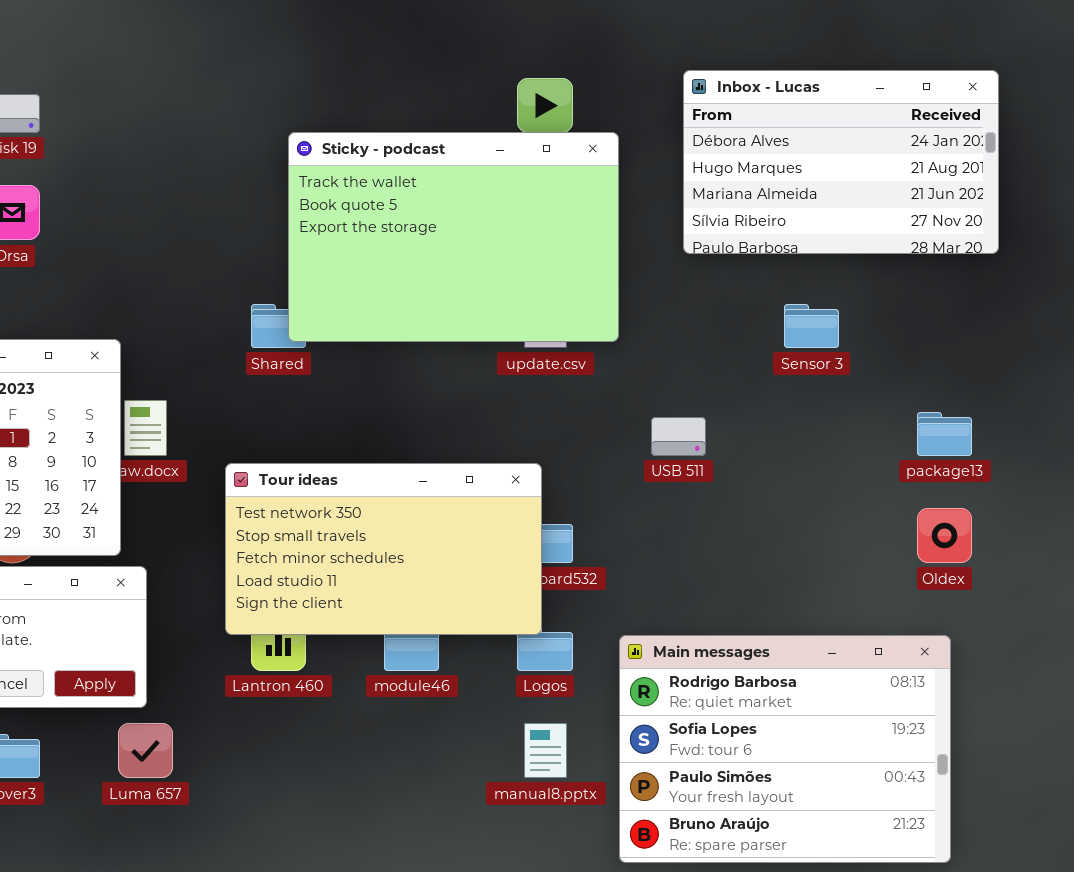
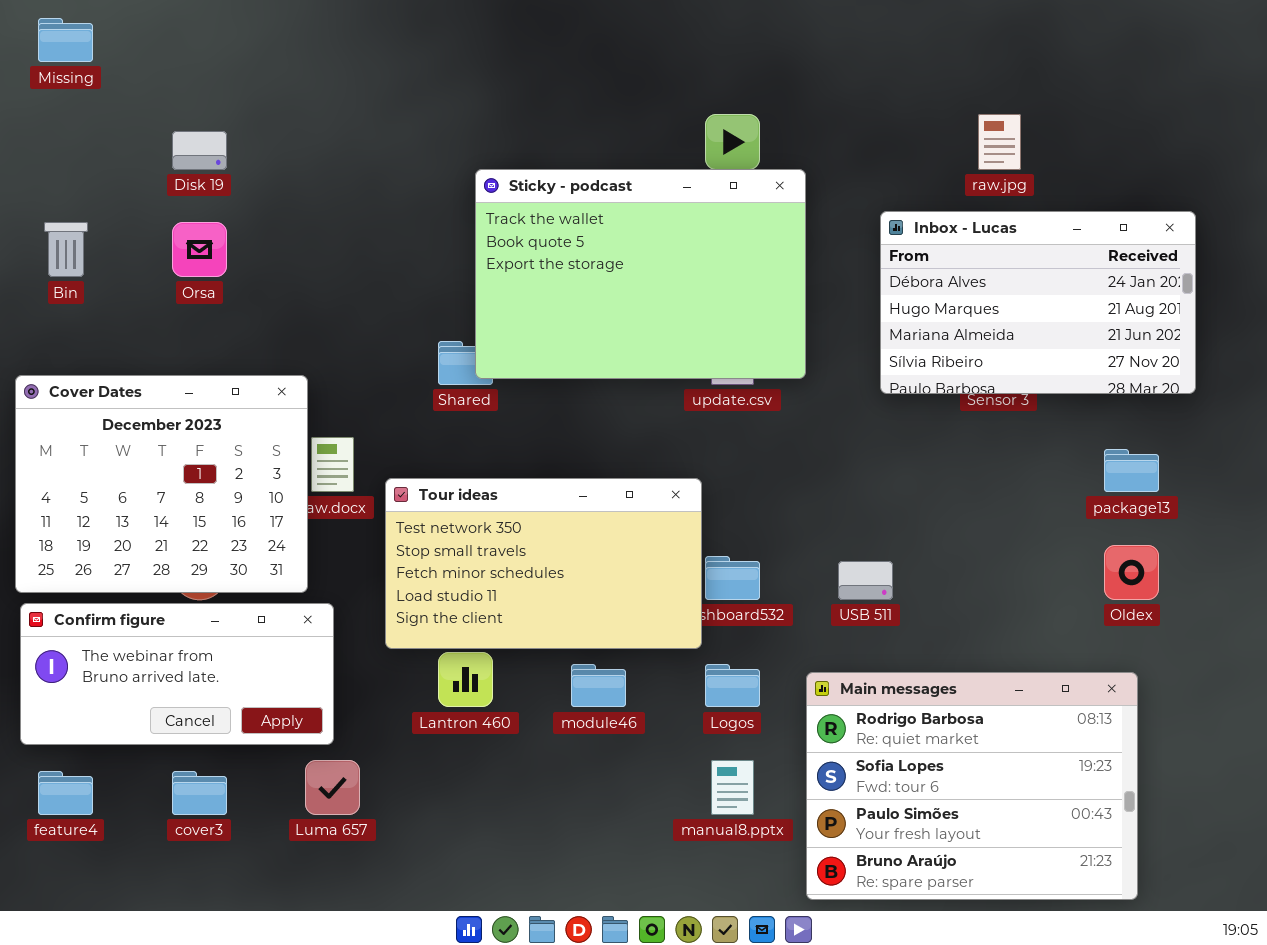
Inbox - Lucas: [683,70,999,254] -> [880,211,1196,394], moved
USB 511: [651,417,706,456] -> [838,561,893,600], moved
Tour ideas: [225,463,542,635] -> [385,478,702,649], moved

